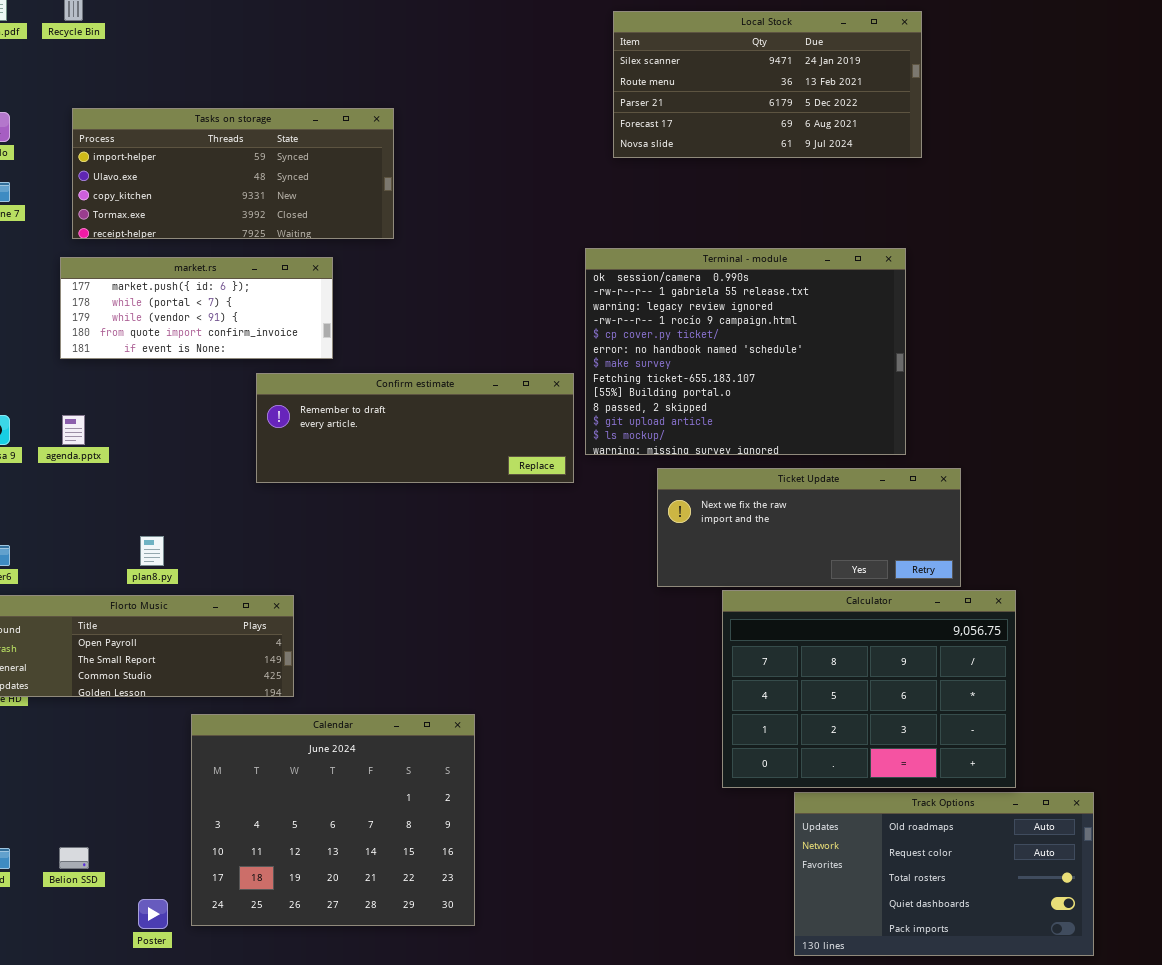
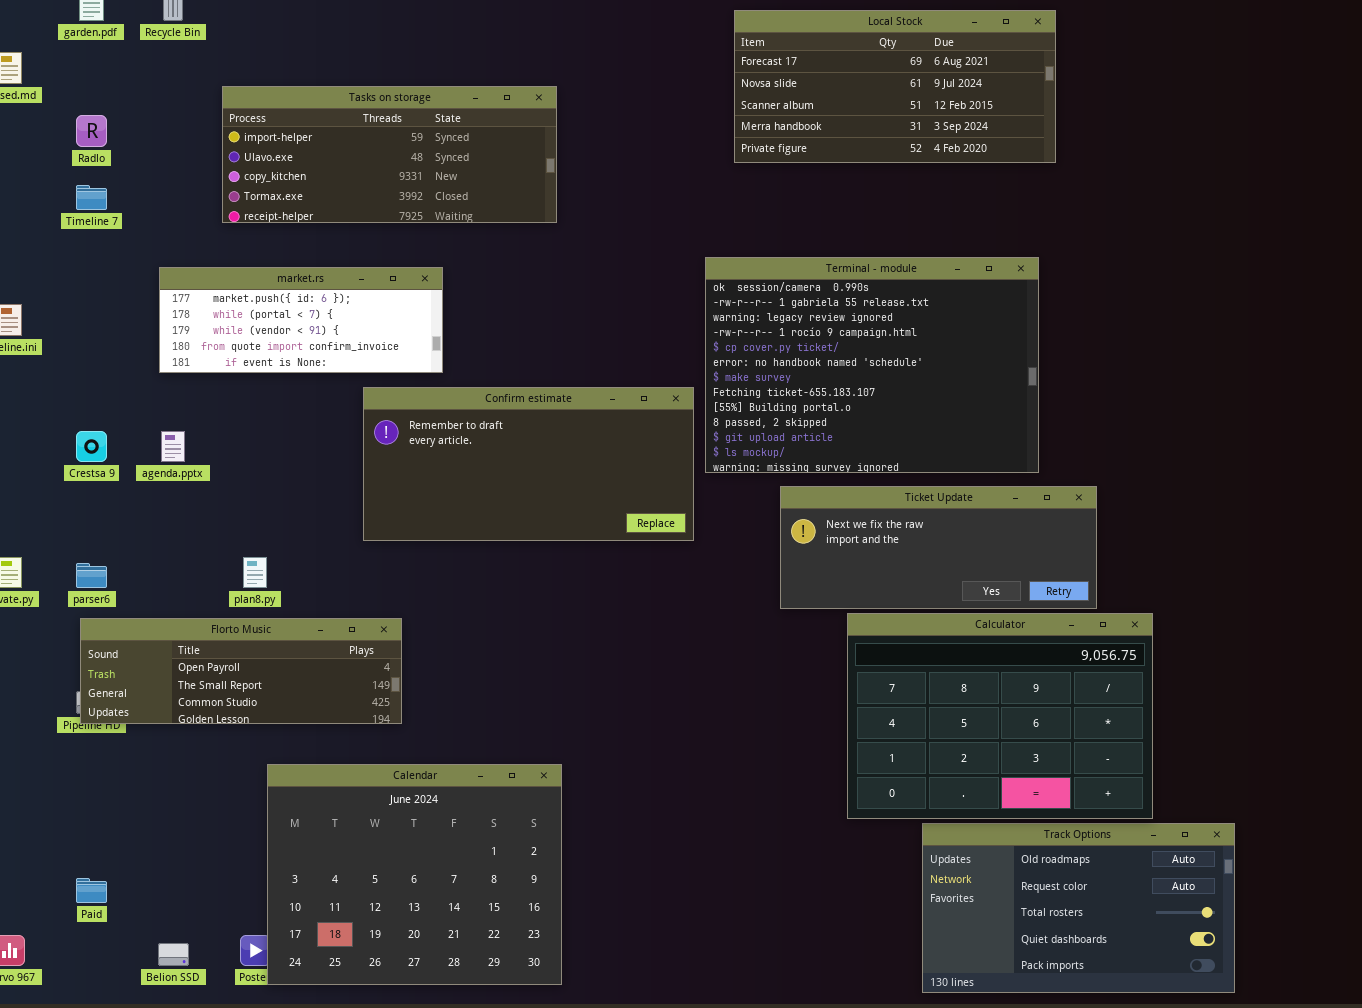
Local Stock: [613,11,922,158] -> [734,10,1056,163], scrolled down 3 rows
Tasks on storage: [72,108,394,239] -> [222,86,557,223], moved
Confirm estimate: [256,373,574,483] -> [363,387,694,541], resized
Calendar: [191,714,475,926] -> [267,764,562,985], moved
Belion SSD: [59,847,89,869] -> [158,943,189,966], moved

